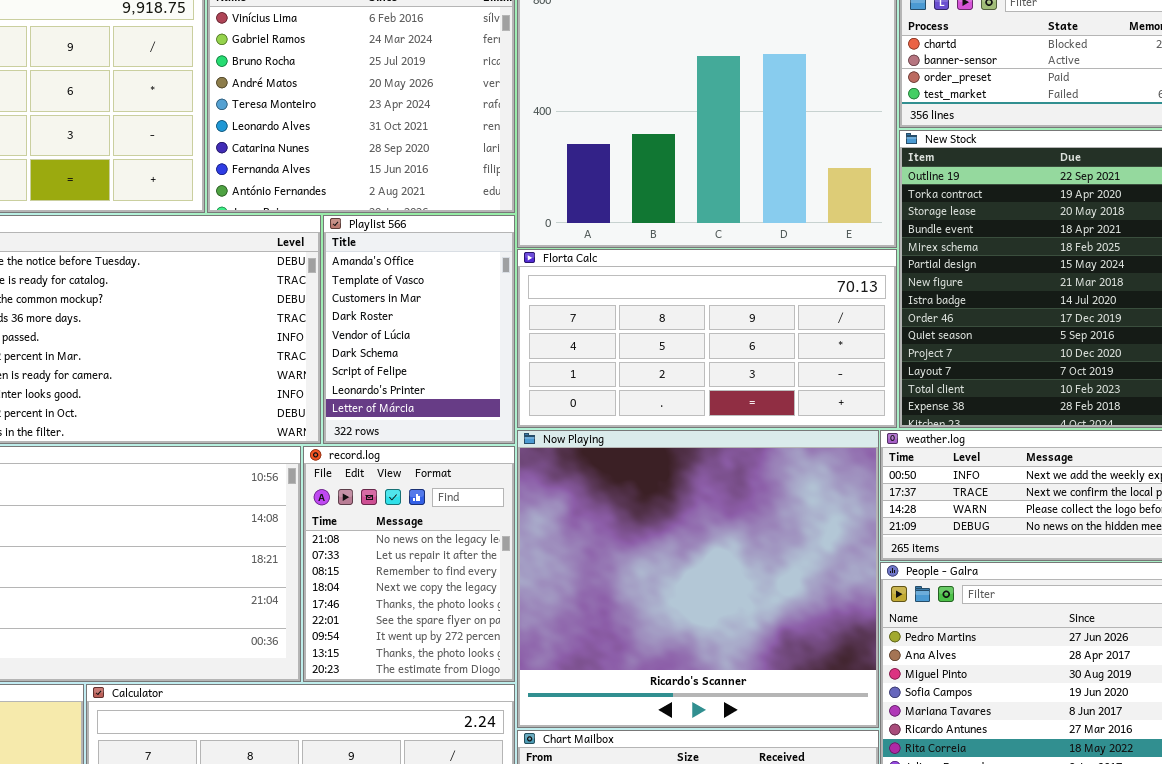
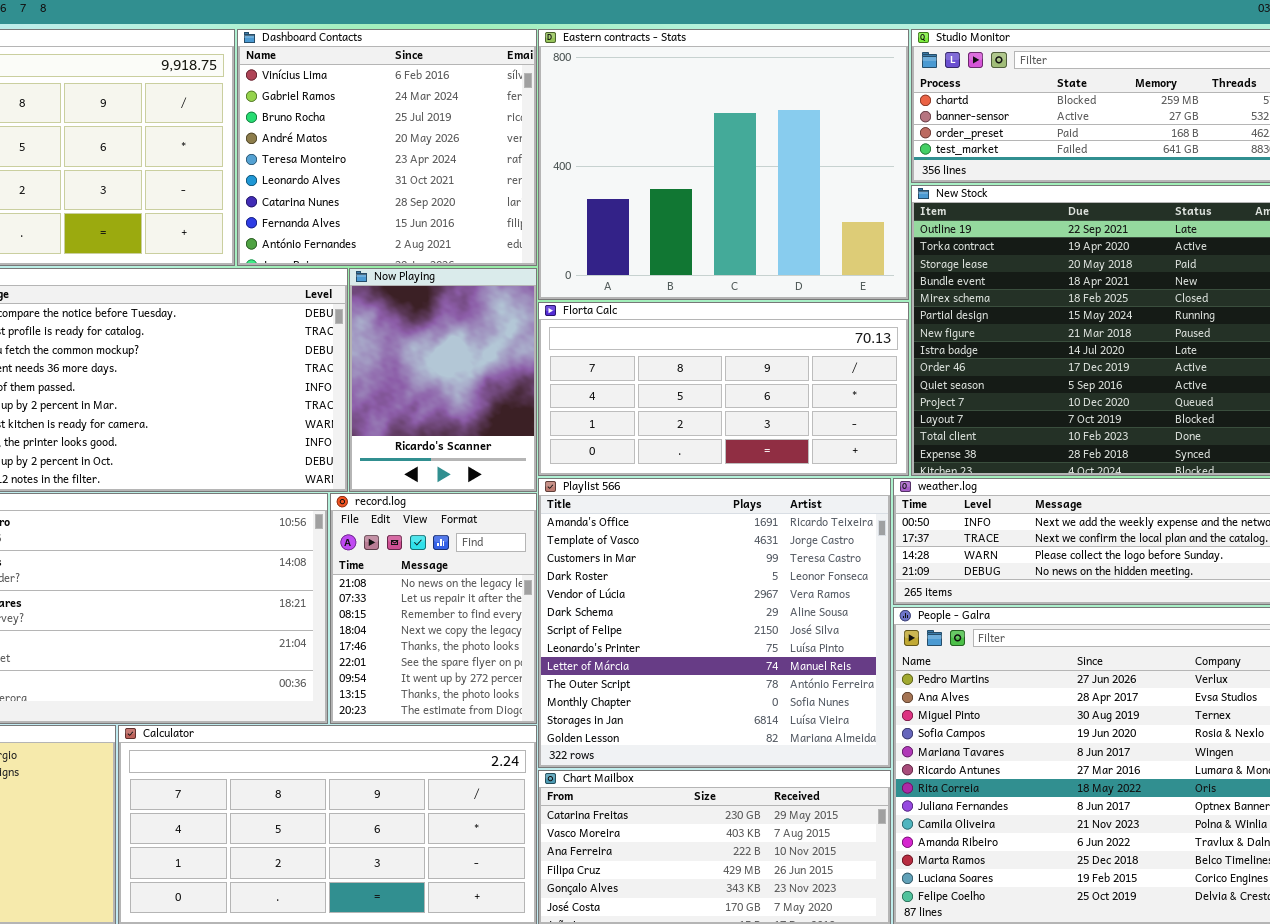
Playlist 566: [323,215,515,444] -> [538,478,891,768], moved, resized
Now Playing: [517,430,879,728] -> [349,268,537,492], moved, resized

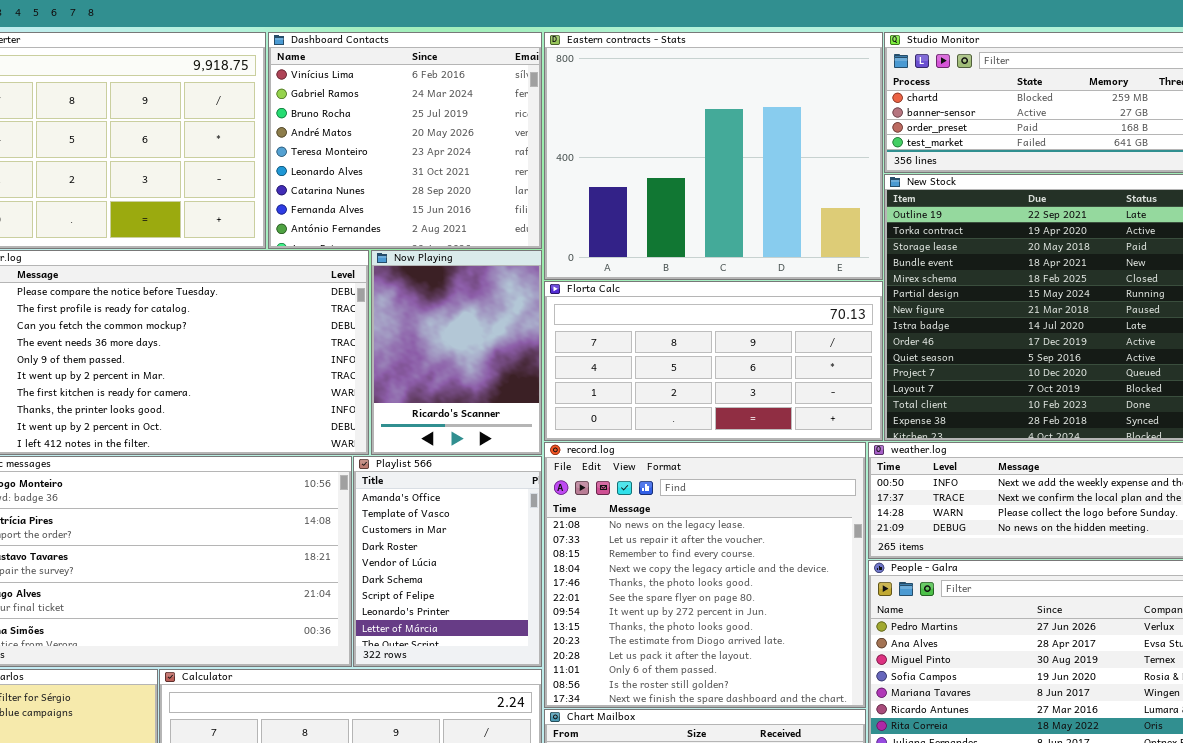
Playlist 566: [538,478,891,768] -> [353,456,542,667], moved, resized
record.log: [330,493,537,724] -> [544,442,866,708], moved, resized

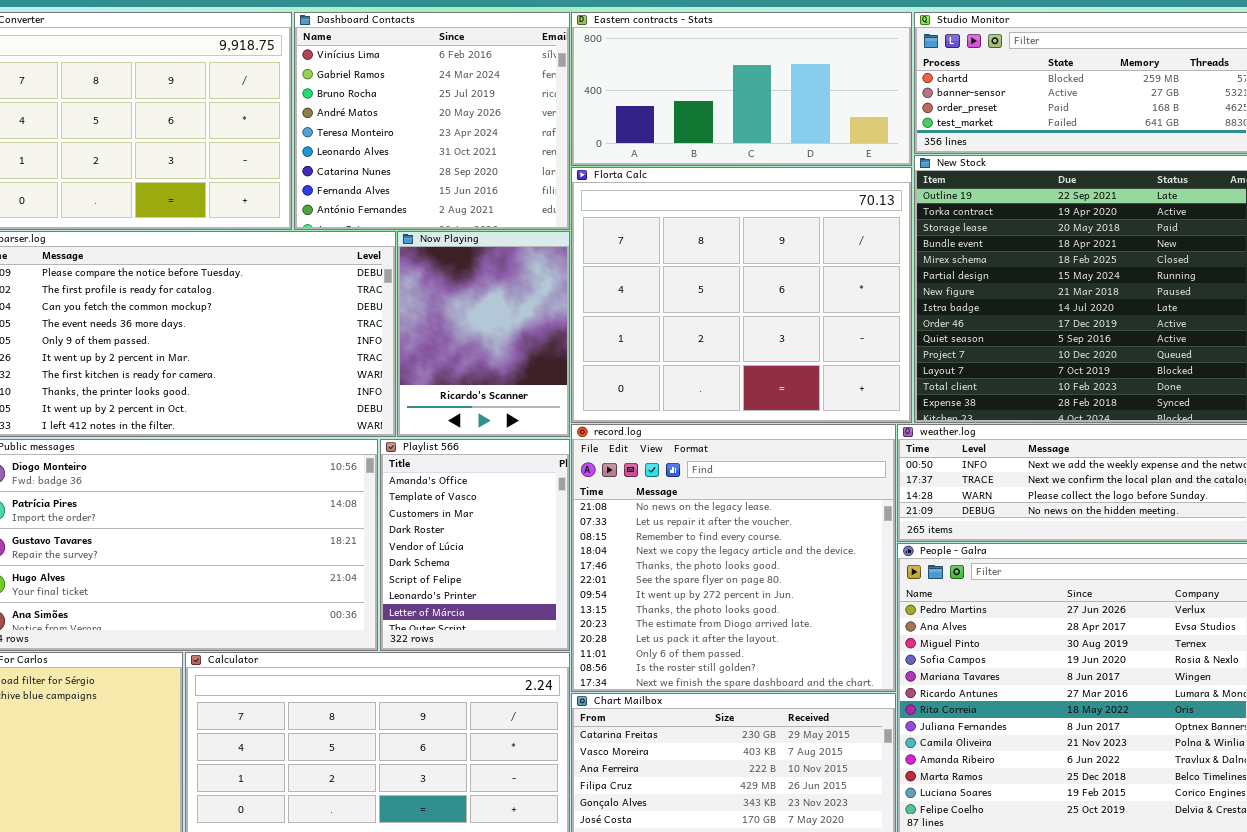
Eastern contracts - Stats: [544,32,883,280] -> [571,12,912,166], resized
Florta Calc: [544,281,883,441] -> [571,167,912,423], resized

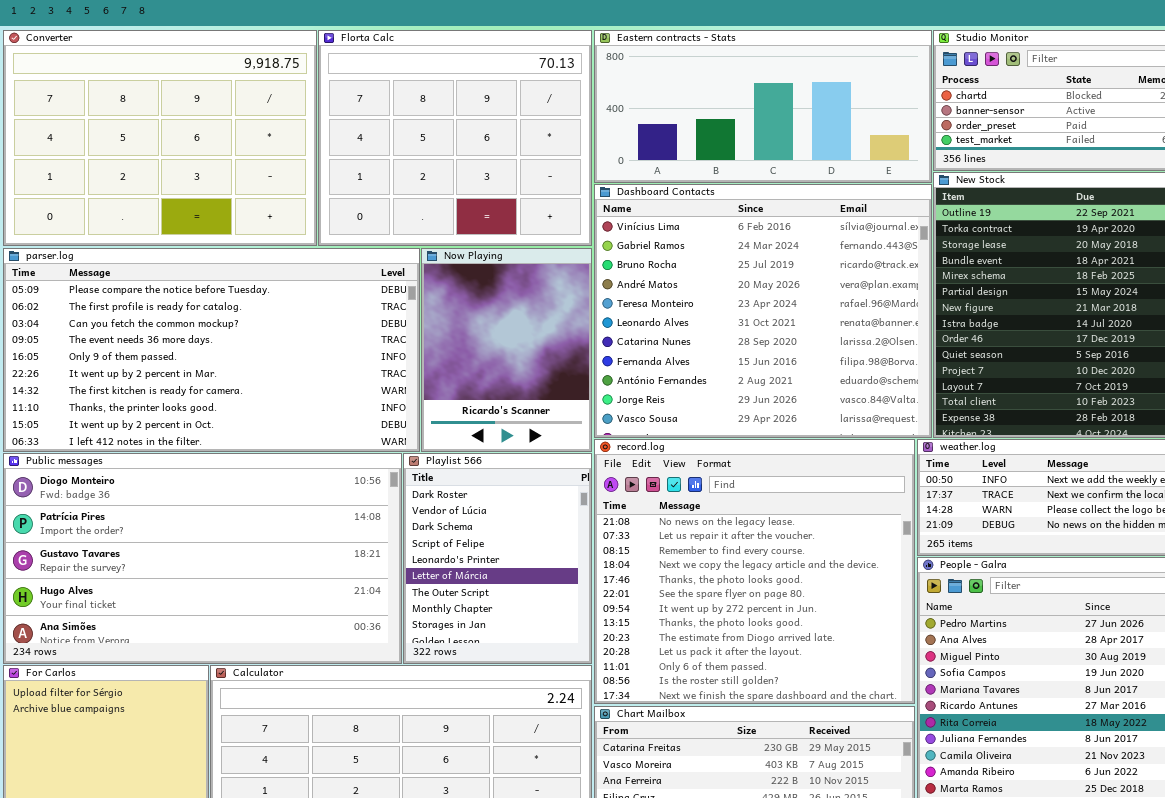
Dashboard Contacts: [294,12,570,230] -> [594,184,932,438], moved, resized
Florta Calc: [571,167,912,423] -> [318,30,592,246], moved, resized
Playlist 566: [380,439,570,651] -> [403,453,592,664], scrolled down 3 rows

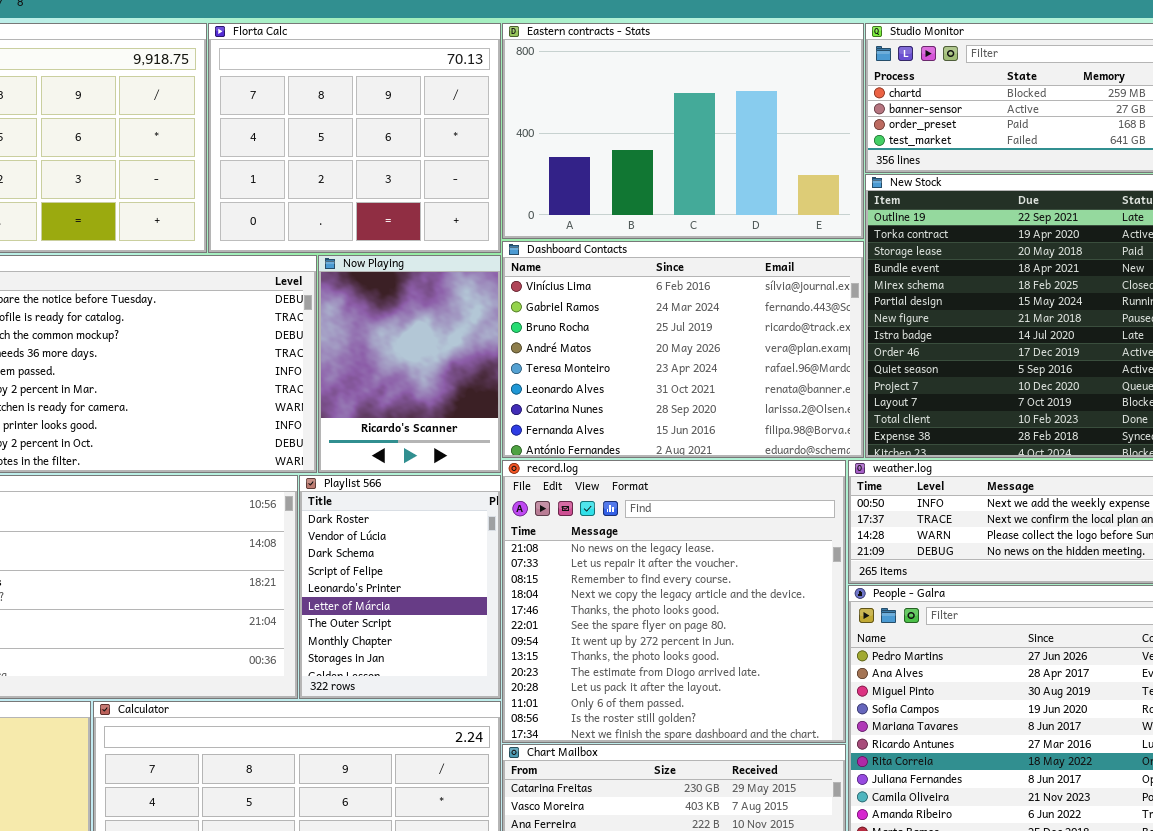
Eastern contracts - Stats: [594,30,932,183] -> [502,23,864,239], resized
Dashboard Contacts: [594,184,932,438] -> [502,241,864,458], resized

